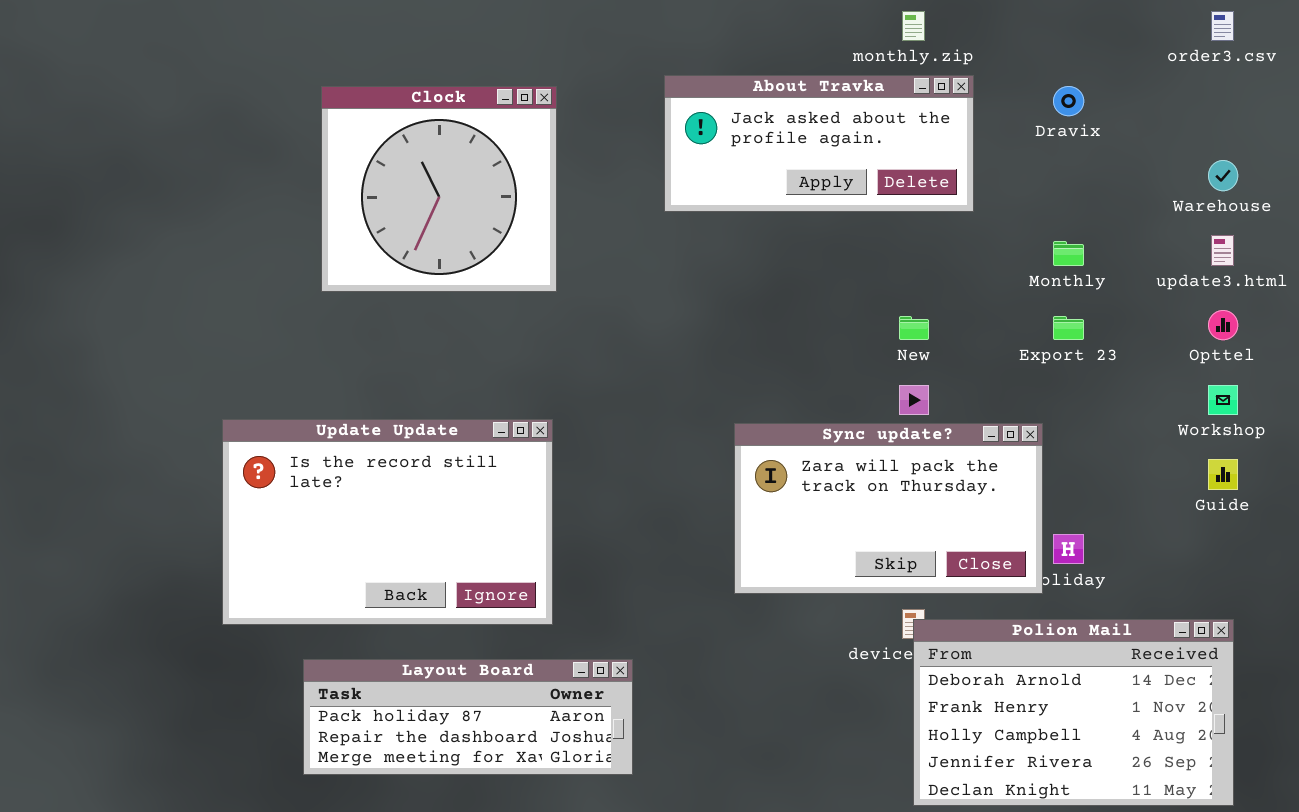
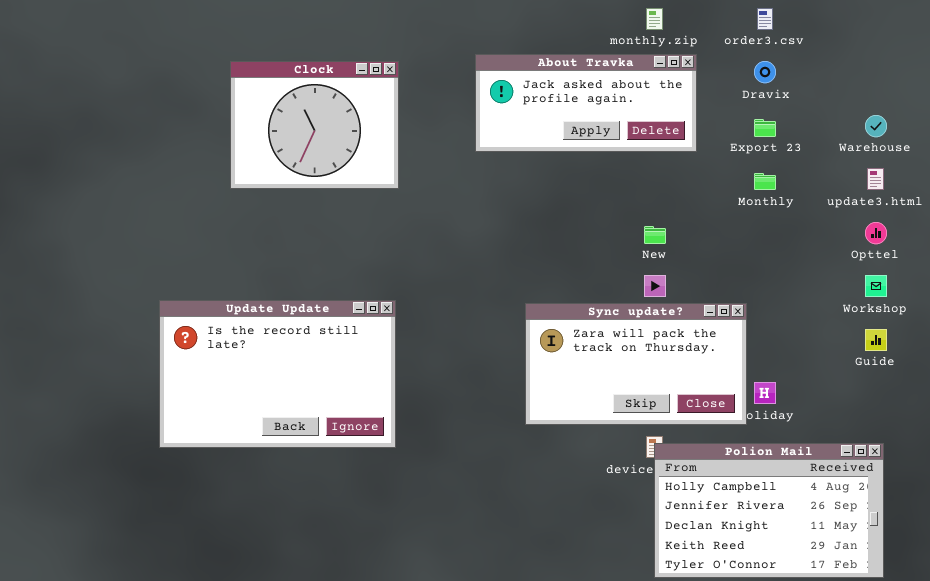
order3.csv: [1211,11,1234,41] -> [757,8,773,30], moved
Clock: [321,86,557,292] -> [230,61,399,189], resized
Export 23: [1053,316,1084,340] -> [754,119,776,137], moved
Polion Mail: [913,619,1234,806] -> [654,443,884,578], scrolled down 2 rows
Layout Board: [303,659,633,775] -> none, closed

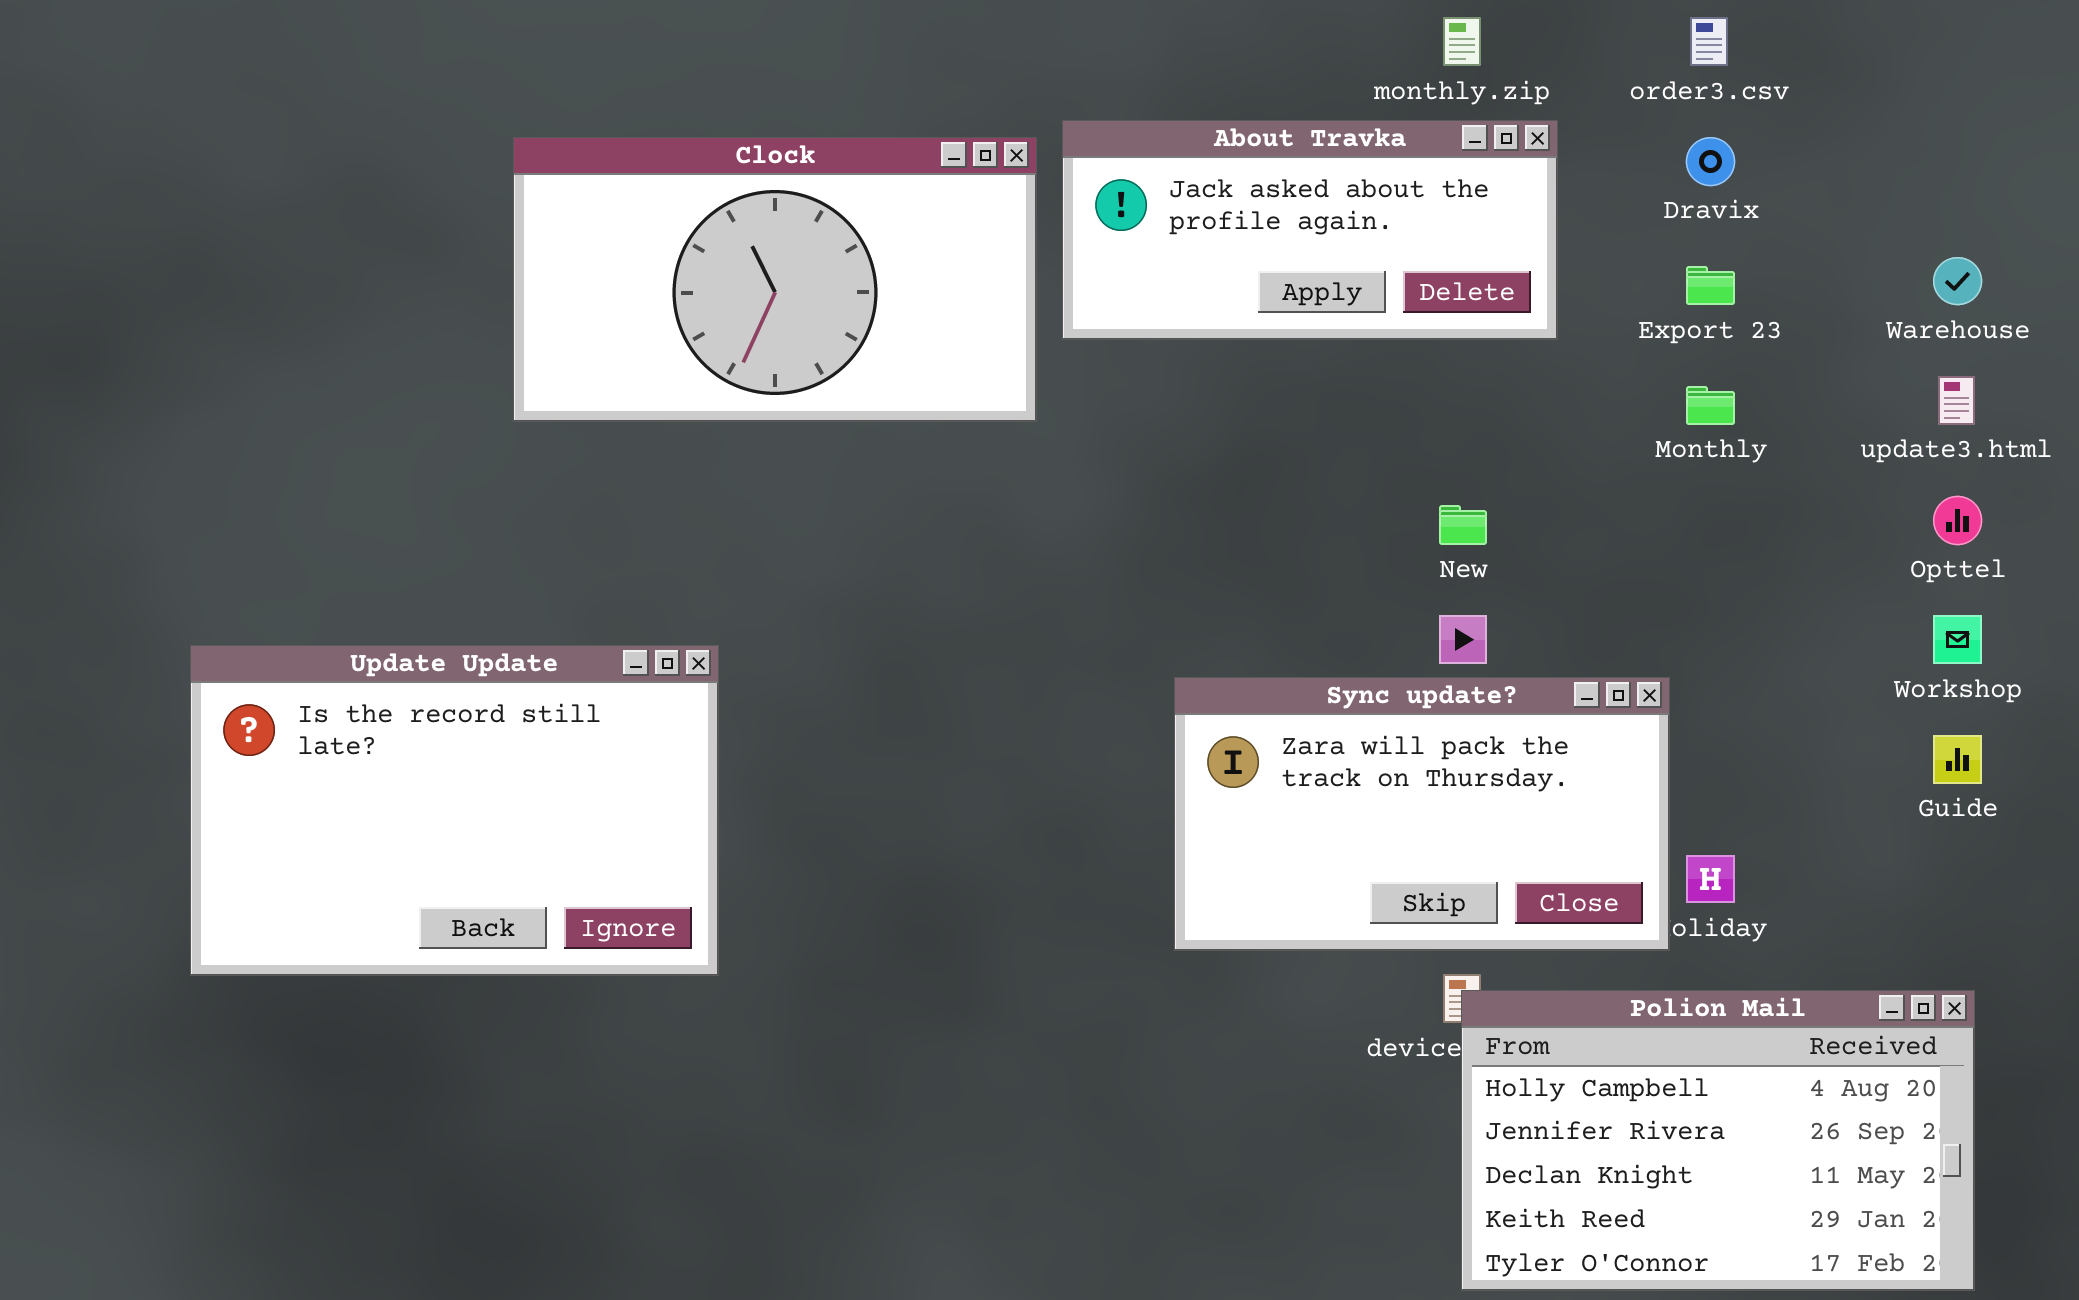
Clock: [230,61,399,189] -> [513,137,1037,422], resized
Update Update: [159,300,396,448] -> [190,645,719,976], moved

